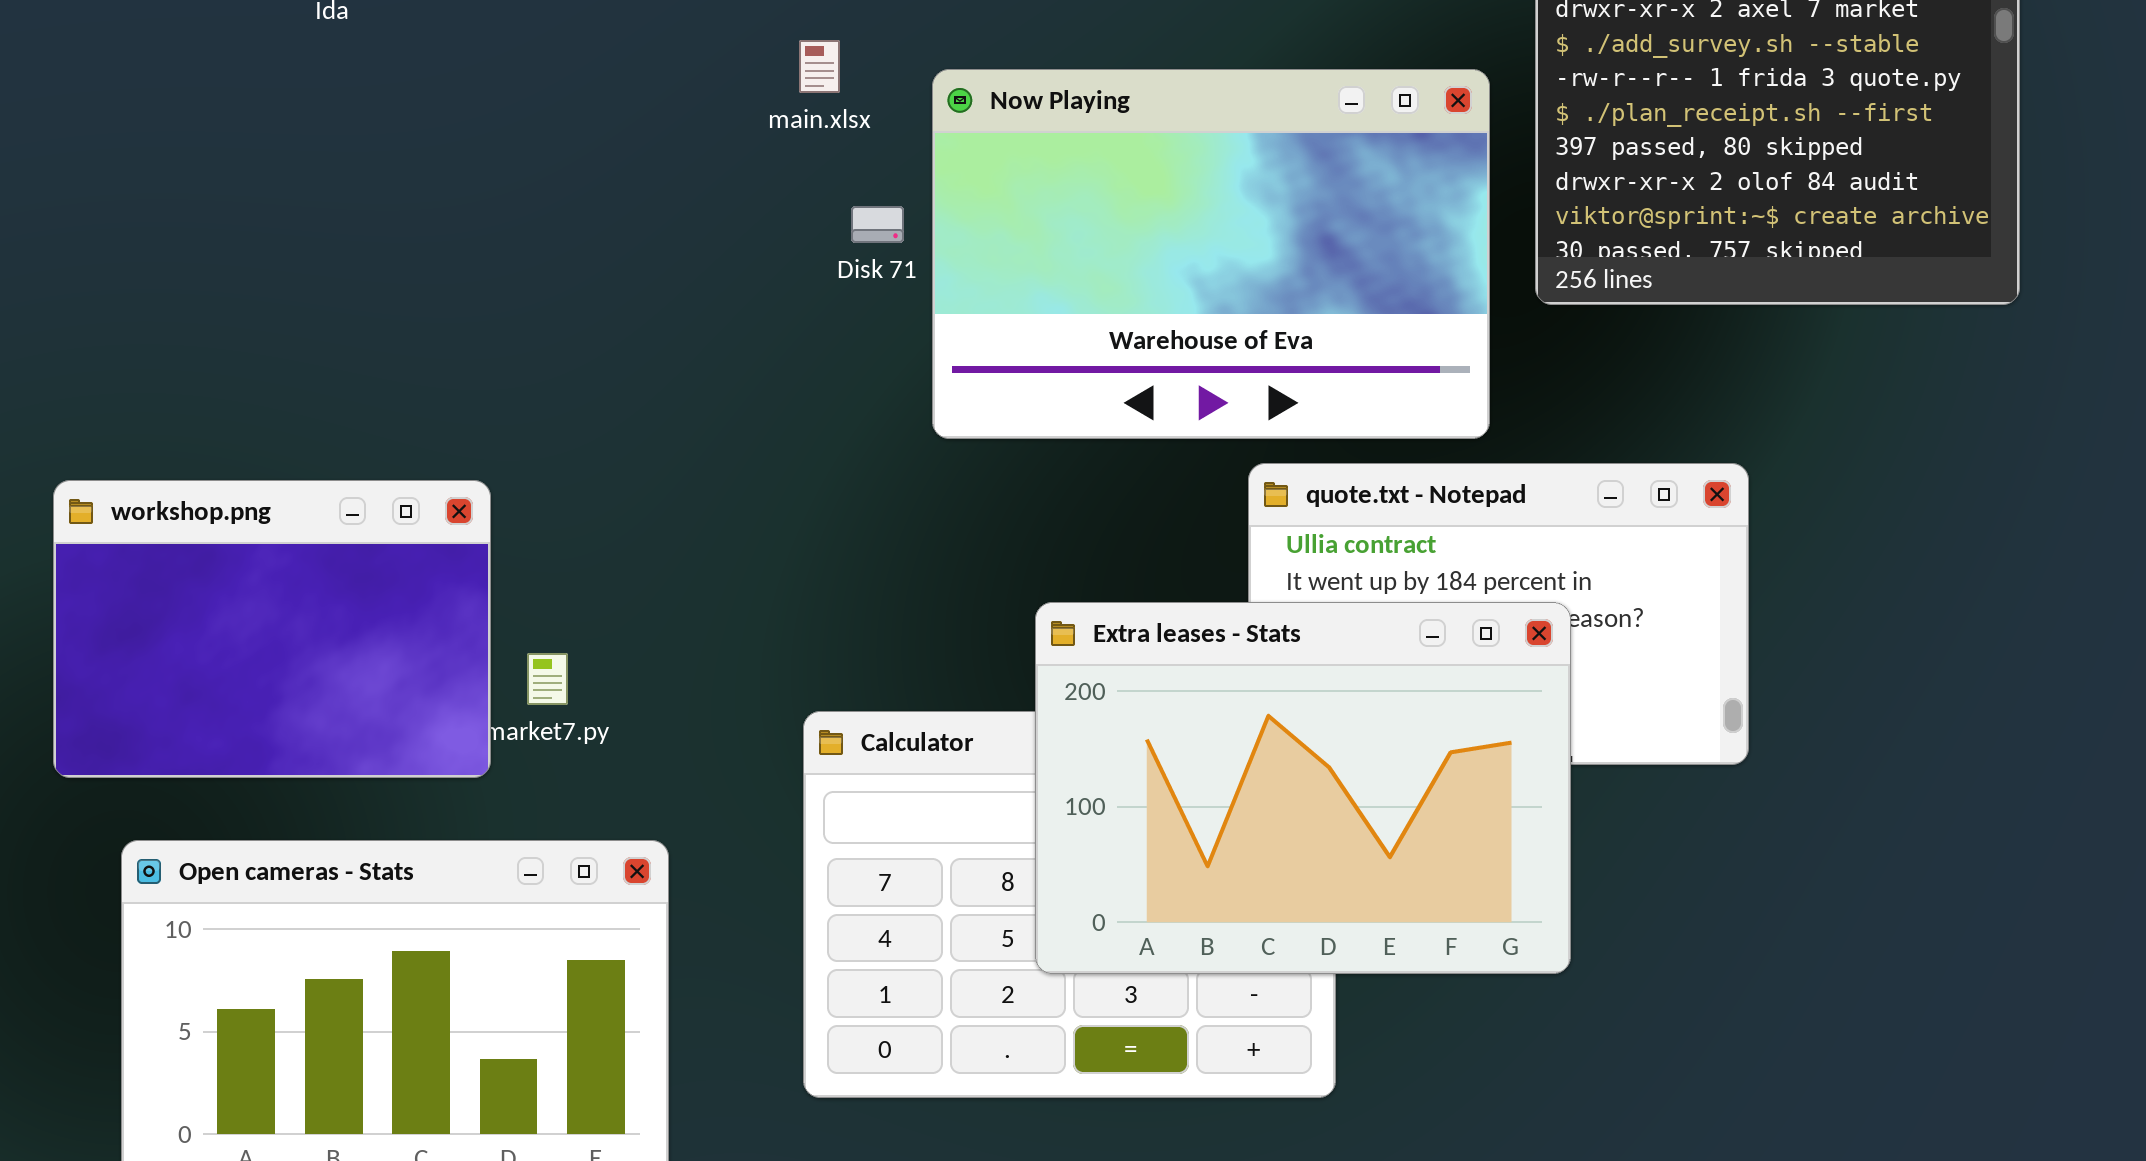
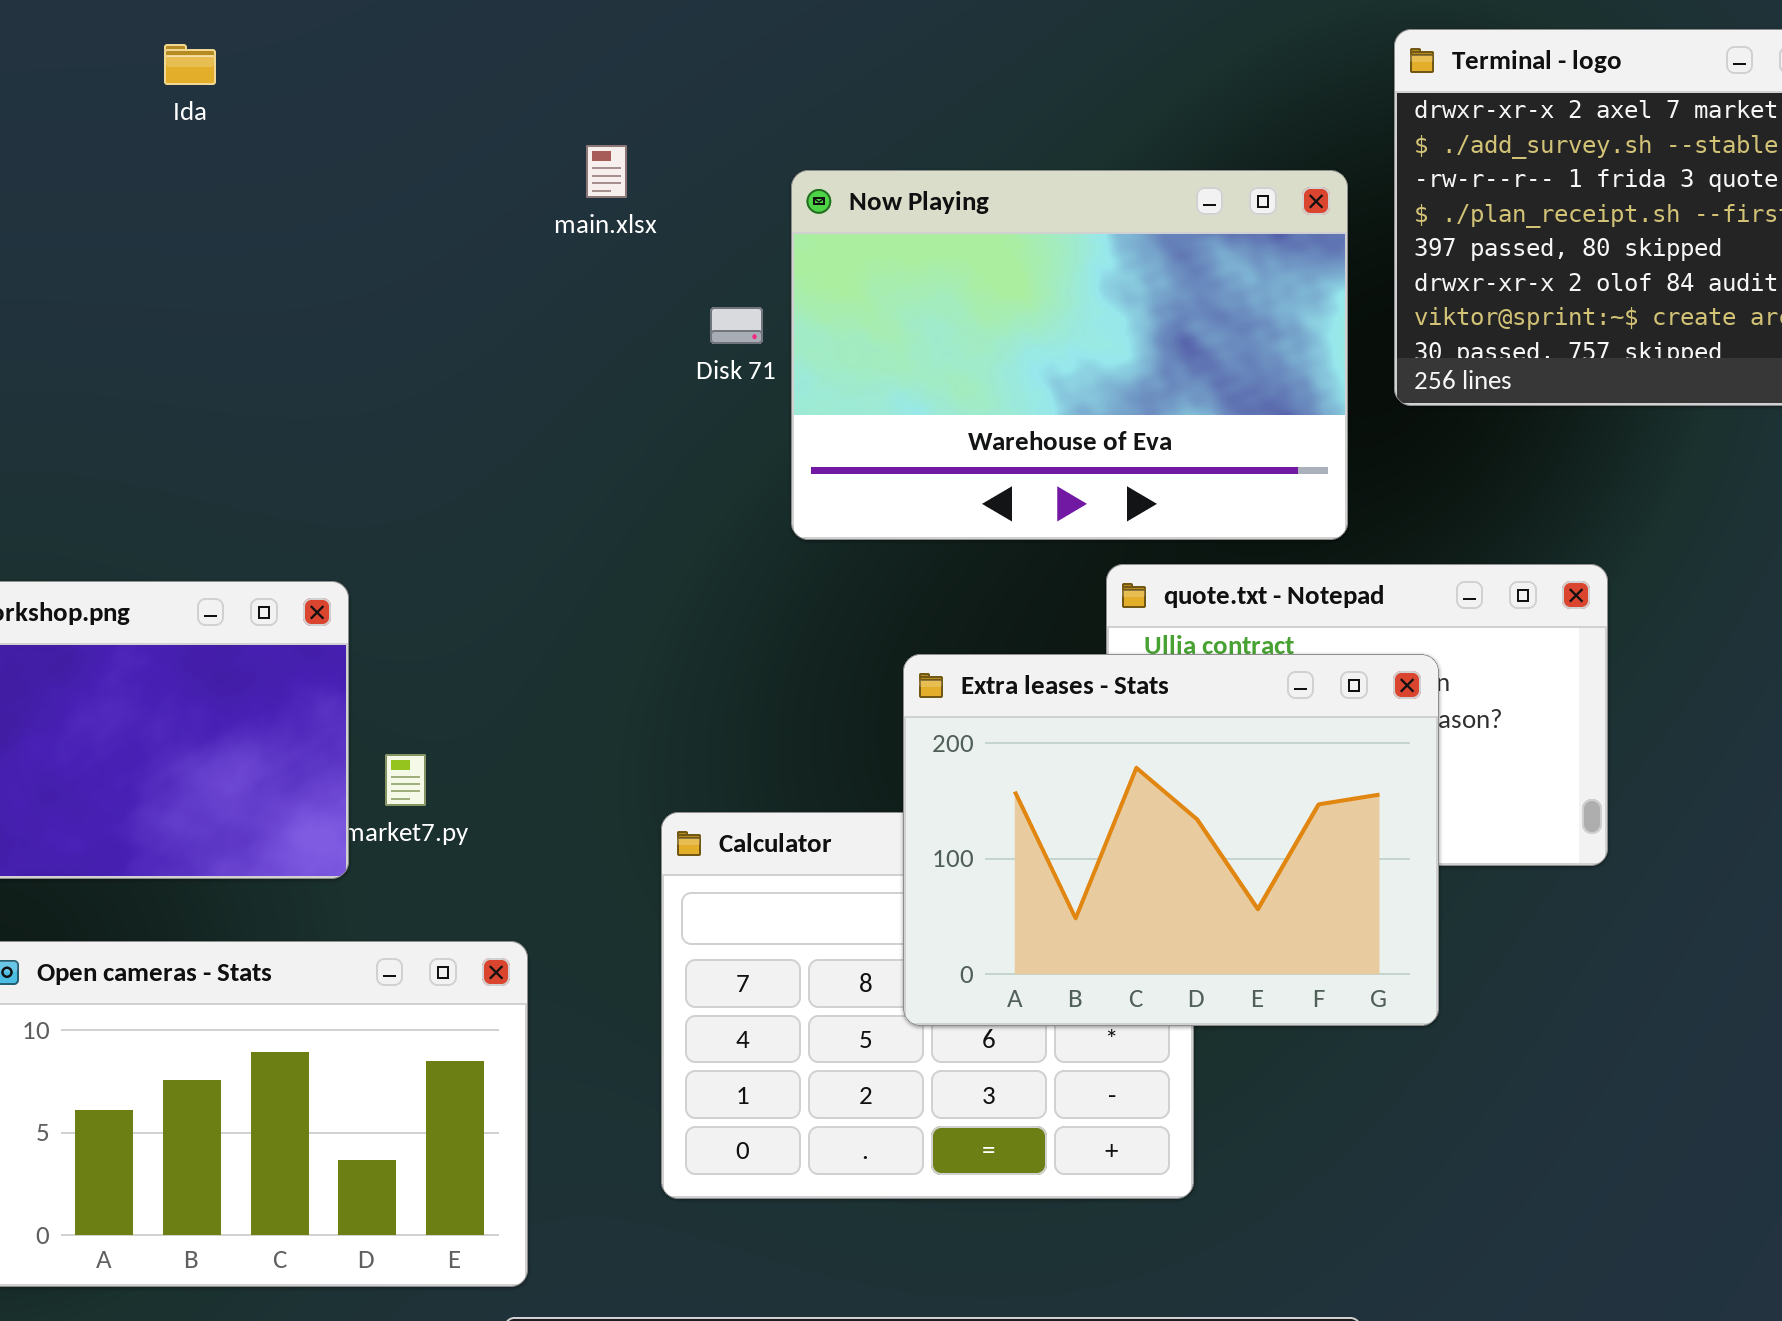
main.xlsx: [799,40,840,93] -> [586,145,627,198], moved
Extra leases - Stats: [1035,602,1571,974] -> [903,654,1439,1026], moved

